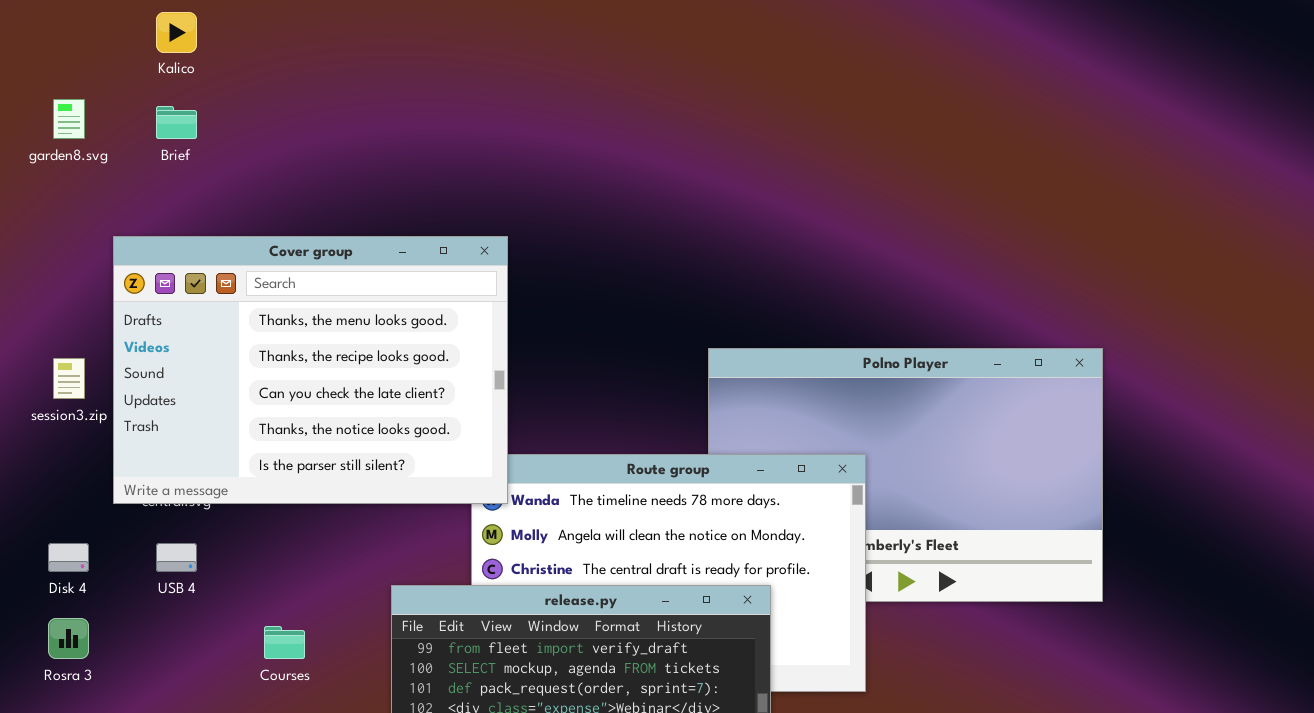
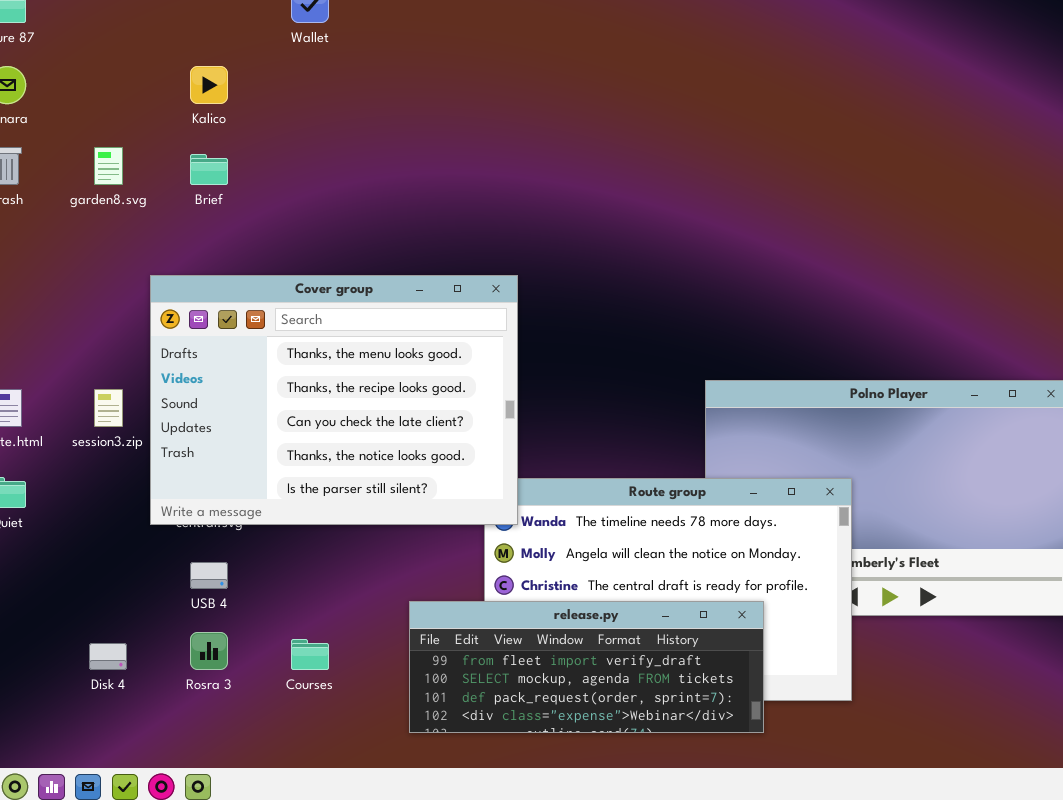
Disk 4: [48,543,89,572] -> [89,643,127,670], moved
Rosra 3: [48,618,89,659] -> [190,632,228,670], moved

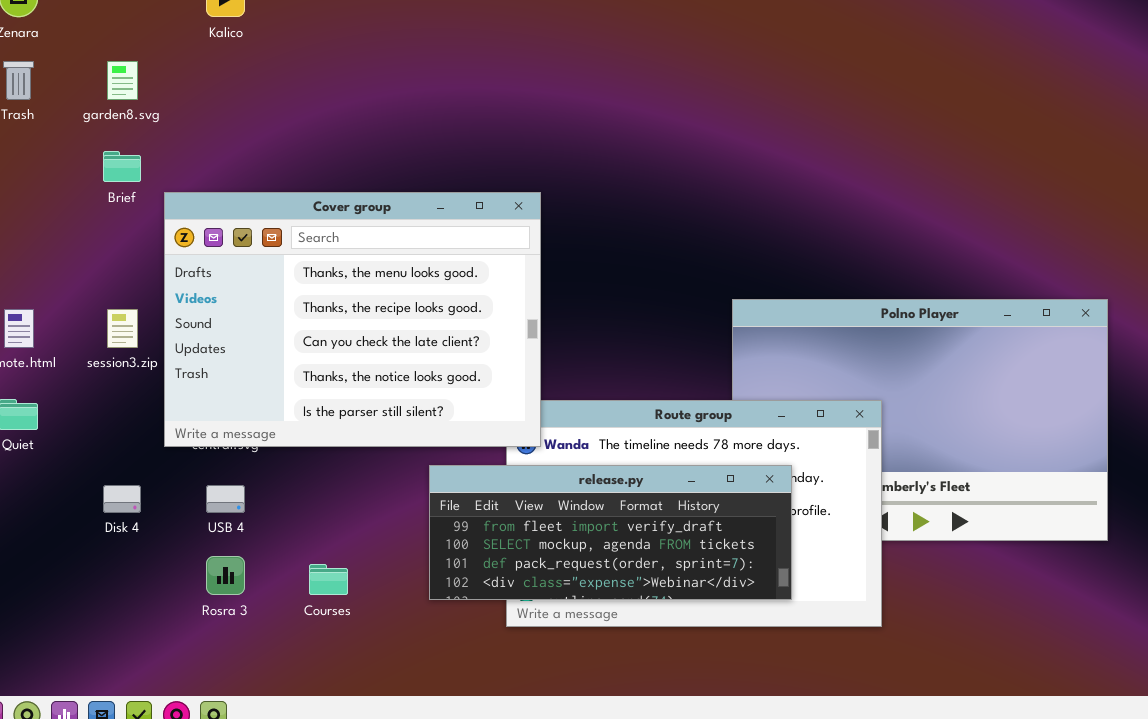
Brief: [190,154,228,185] -> [103,151,141,182], moved
release.py: [409,601,764,733] -> [429,465,792,600], moved
Disk 4: [89,643,127,670] -> [103,485,141,513], moved

